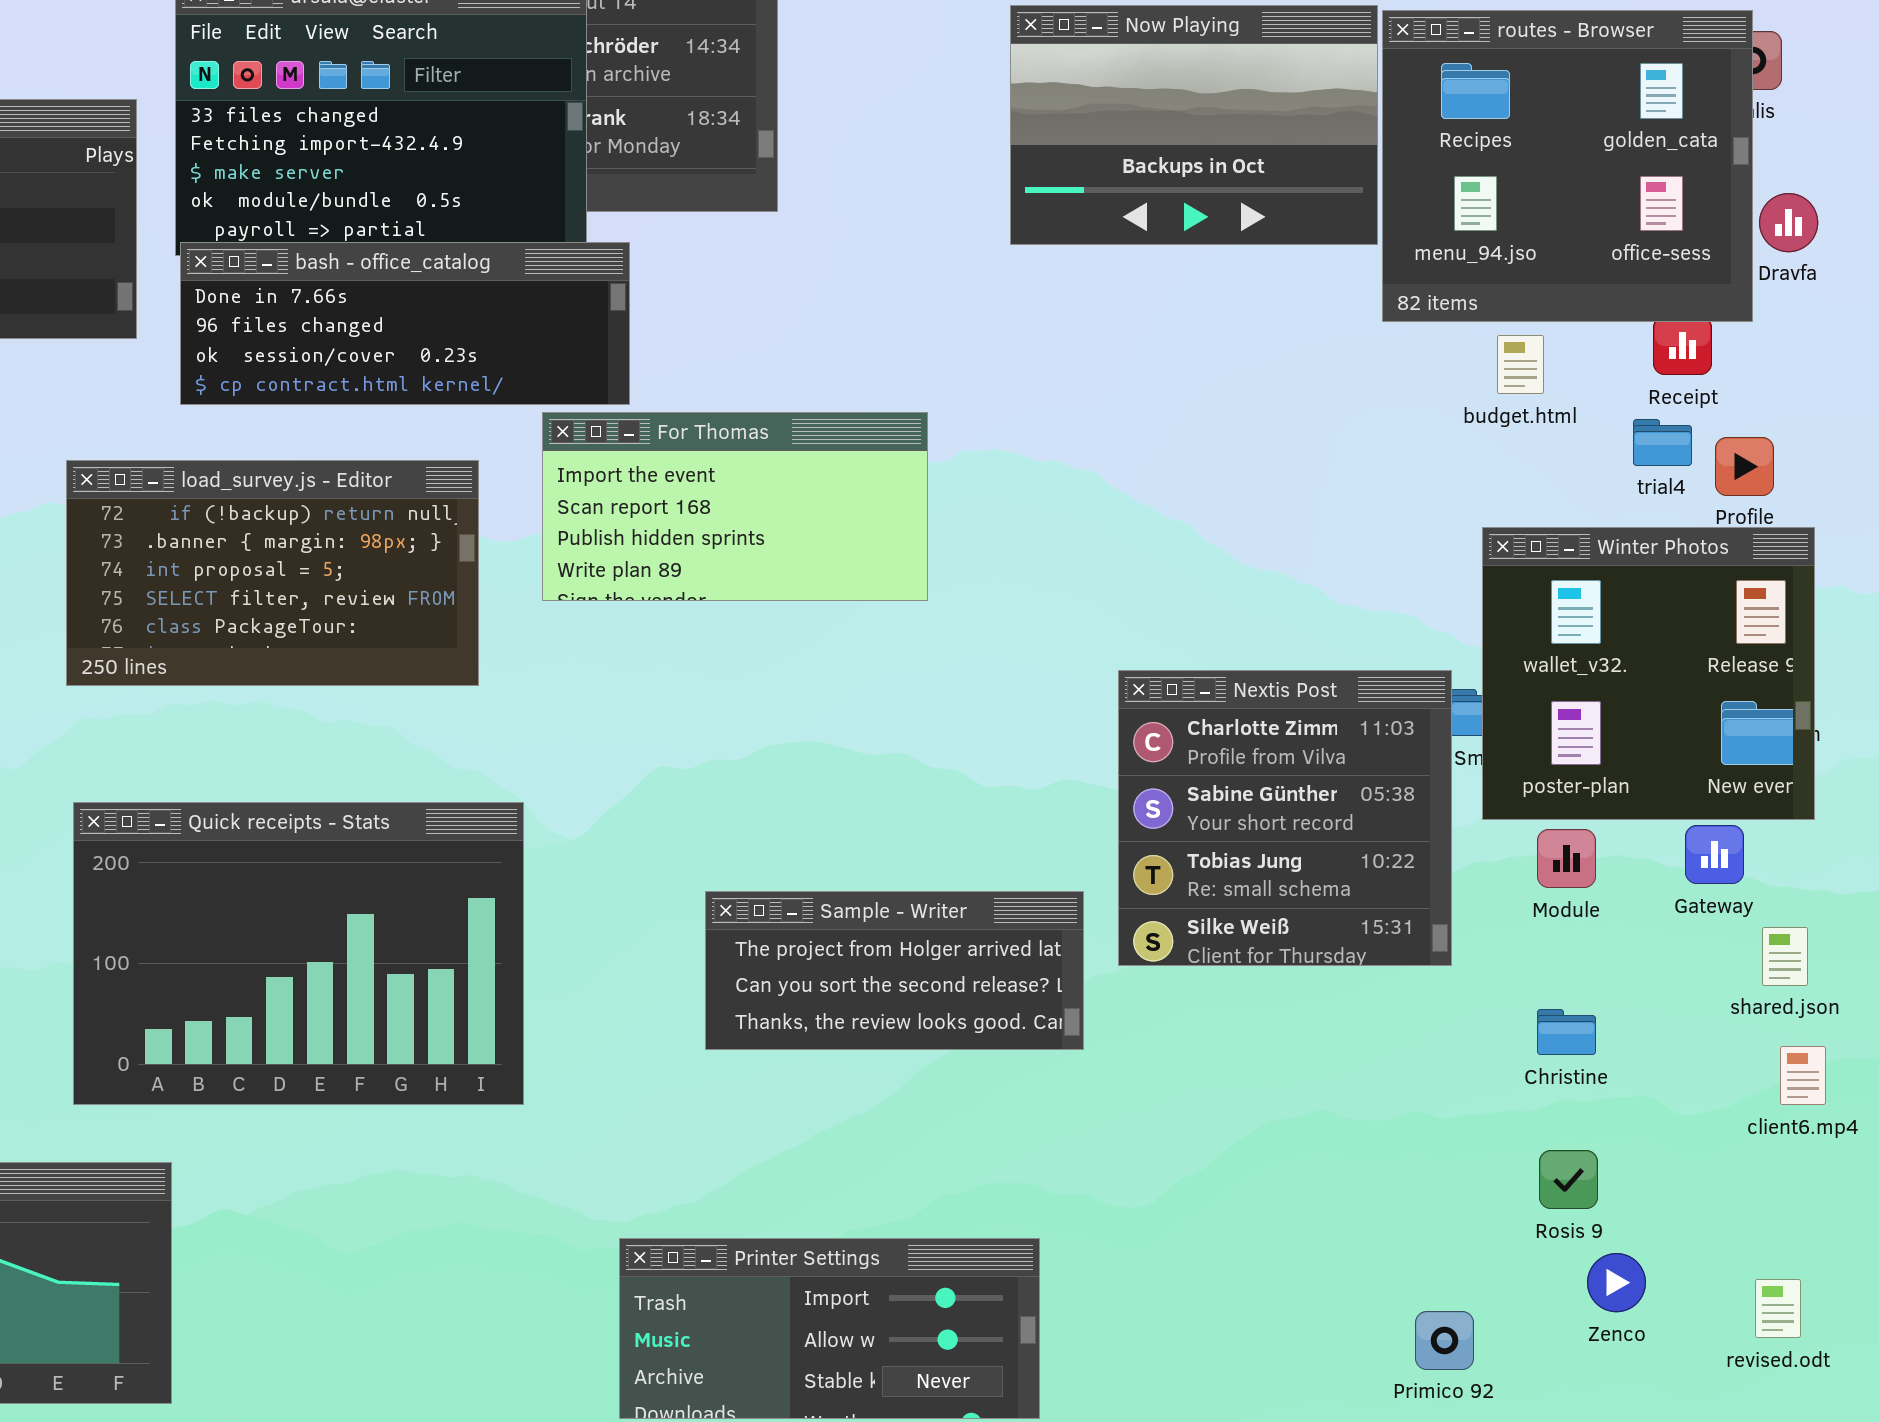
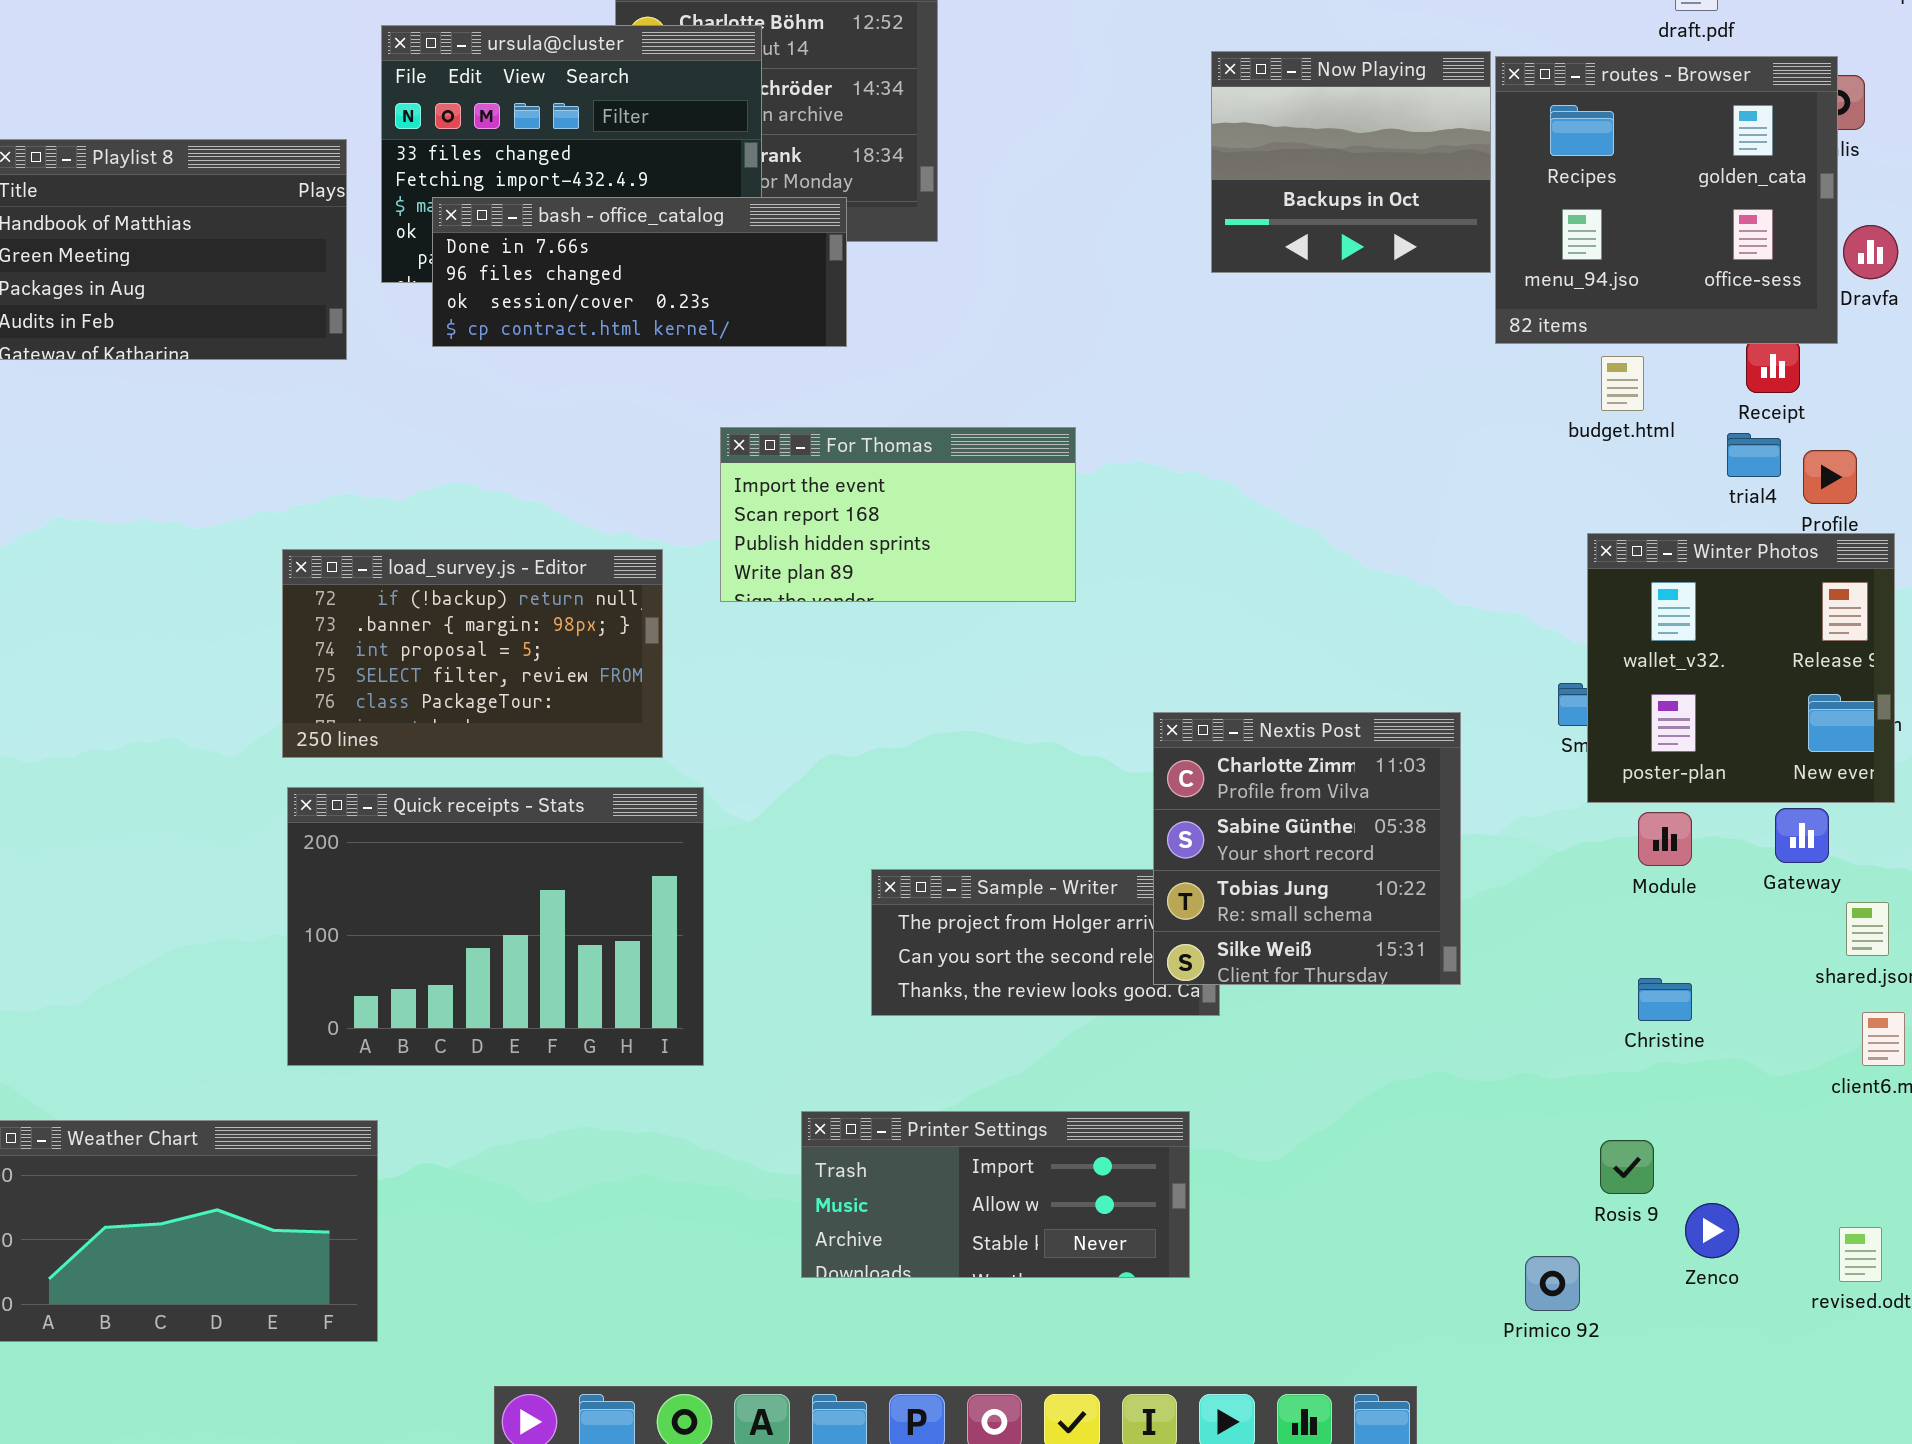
Now Playing: [1010,5,1378,245] -> [1211,51,1491,273], resized
bash - office_catalog: [180,242,630,405] -> [432,197,847,347], moved
load_survey.js - Editor: [66,460,479,686] -> [282,549,663,758], moved
Nextis Post: [1118,670,1452,966] -> [1153,712,1461,985], moved
Rosis 9: [1539,1150,1598,1209] -> [1600,1140,1654,1194], moved
Printer Settings: [619,1238,1040,1419] -> [801,1111,1190,1278], moved

